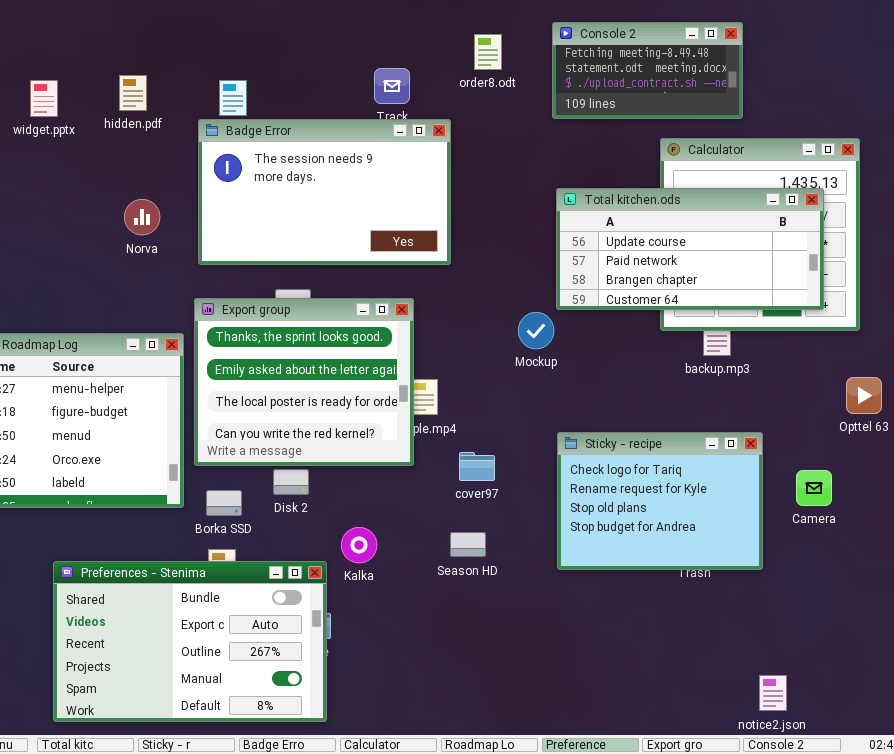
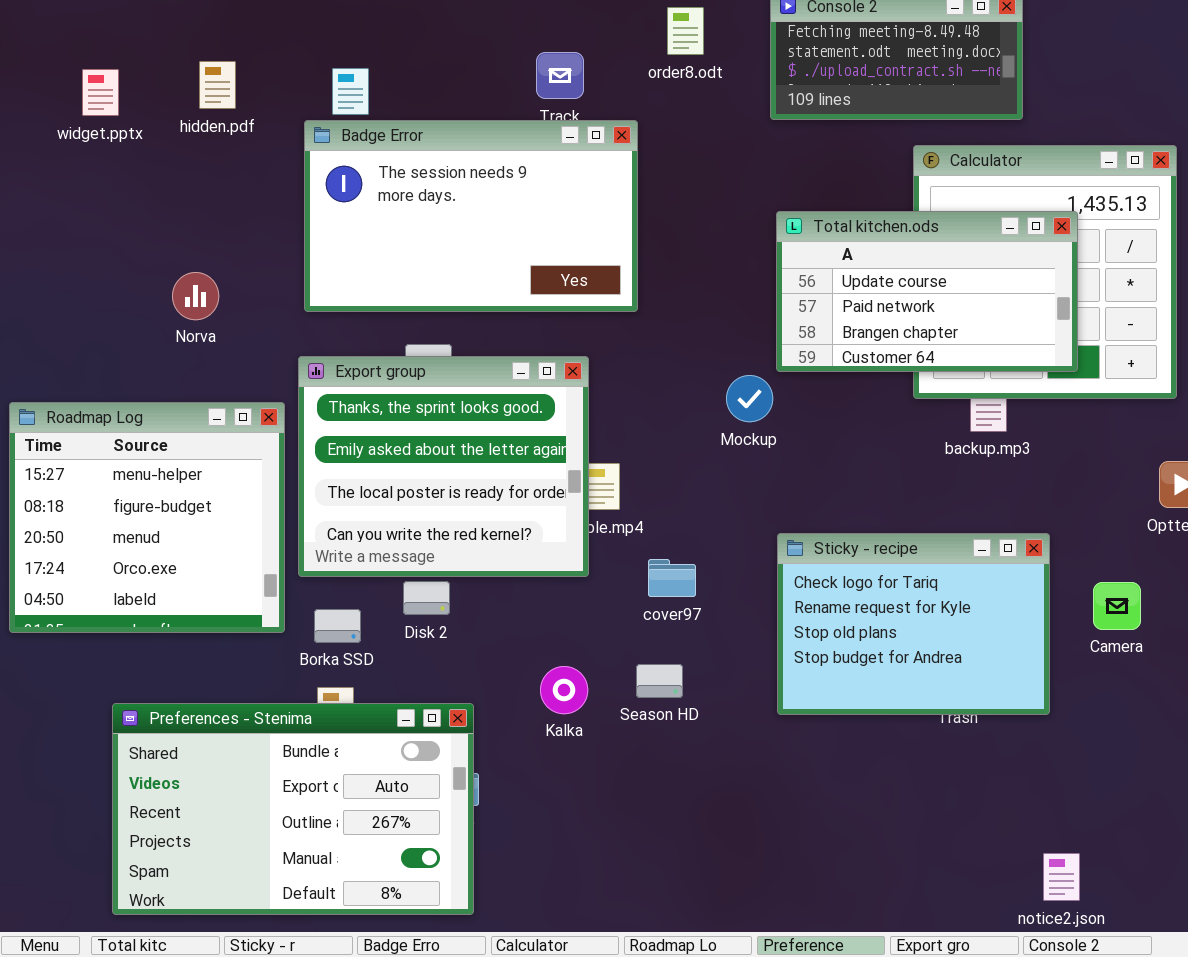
Total kitchen.ods: [556,188,824,310] -> [776,211,1078,372], resized
Norva: [124,199,160,235] -> [172,272,219,320], moved
Kalka: [341,527,377,563] -> [540,666,588,714], moved

